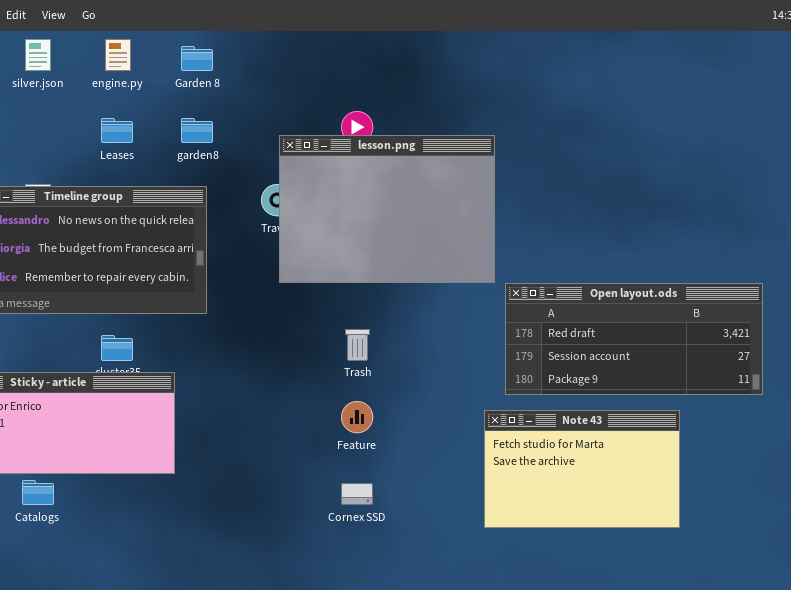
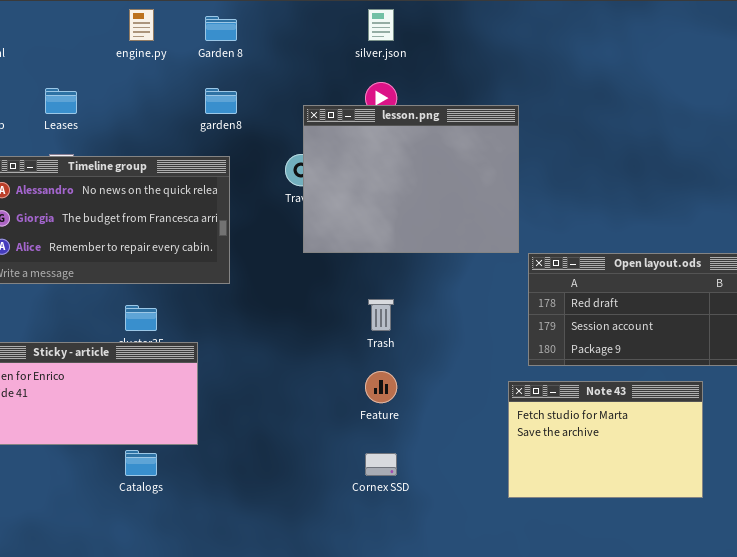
silver.json: [25,39,51,71] -> [368,9,394,41], moved
Leases: [101,118,133,143] -> [45,88,77,114], moved
Catalogs: [22,480,54,505] -> [125,450,157,476], moved

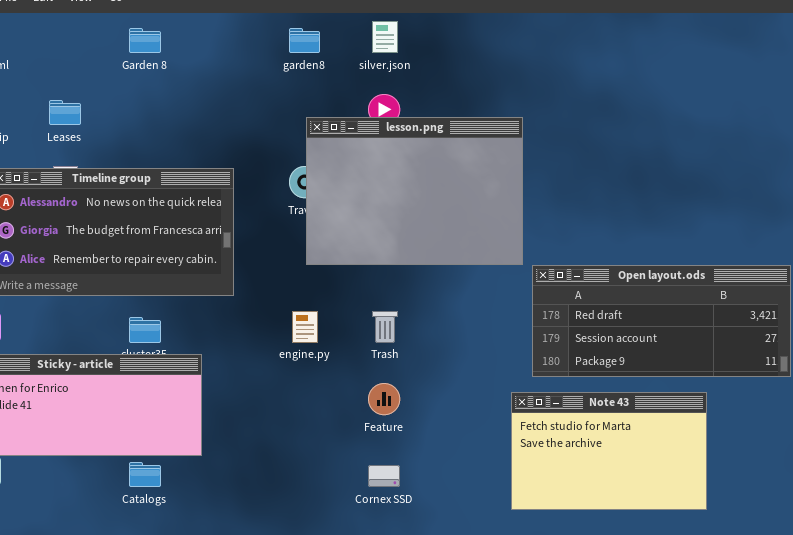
engine.py: [129,9,154,41] -> [292,311,318,343], moved
Garden 8: [205,16,237,41] -> [129,28,161,53], moved
garden8: [205,88,237,114] -> [289,28,320,53], moved

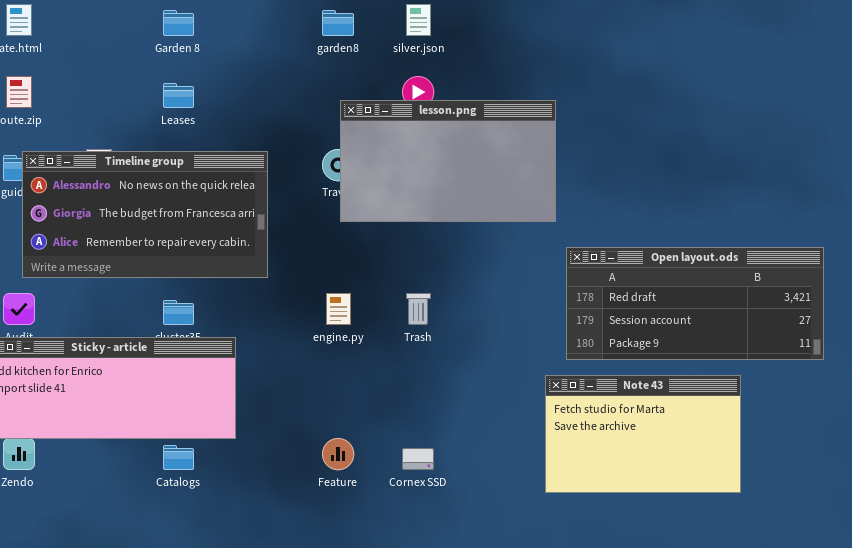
Leases: [49,100,81,125] -> [163,83,194,108], moved
lesson.png: [306,117,523,265] -> [340,100,556,222], resized
Feature: [368,383,400,415] -> [322,438,354,470], moved

